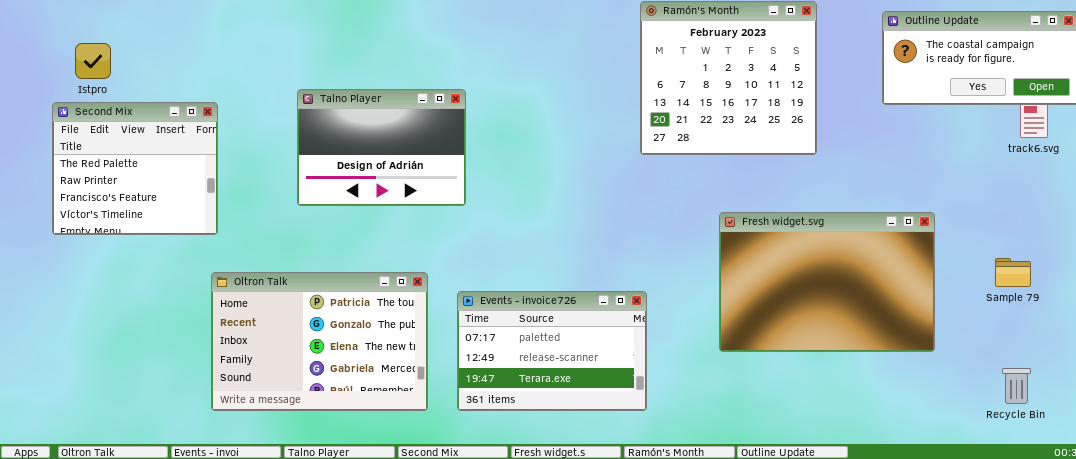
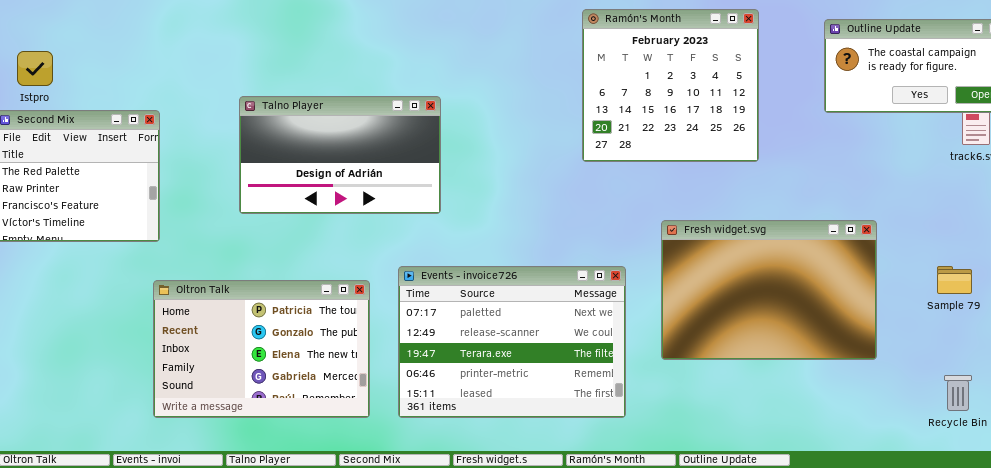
Talno Player: [297,89,466,206] -> [239,96,441,214], resized
Events - invoice726: [457,291,647,411] -> [398,266,626,418], resized

